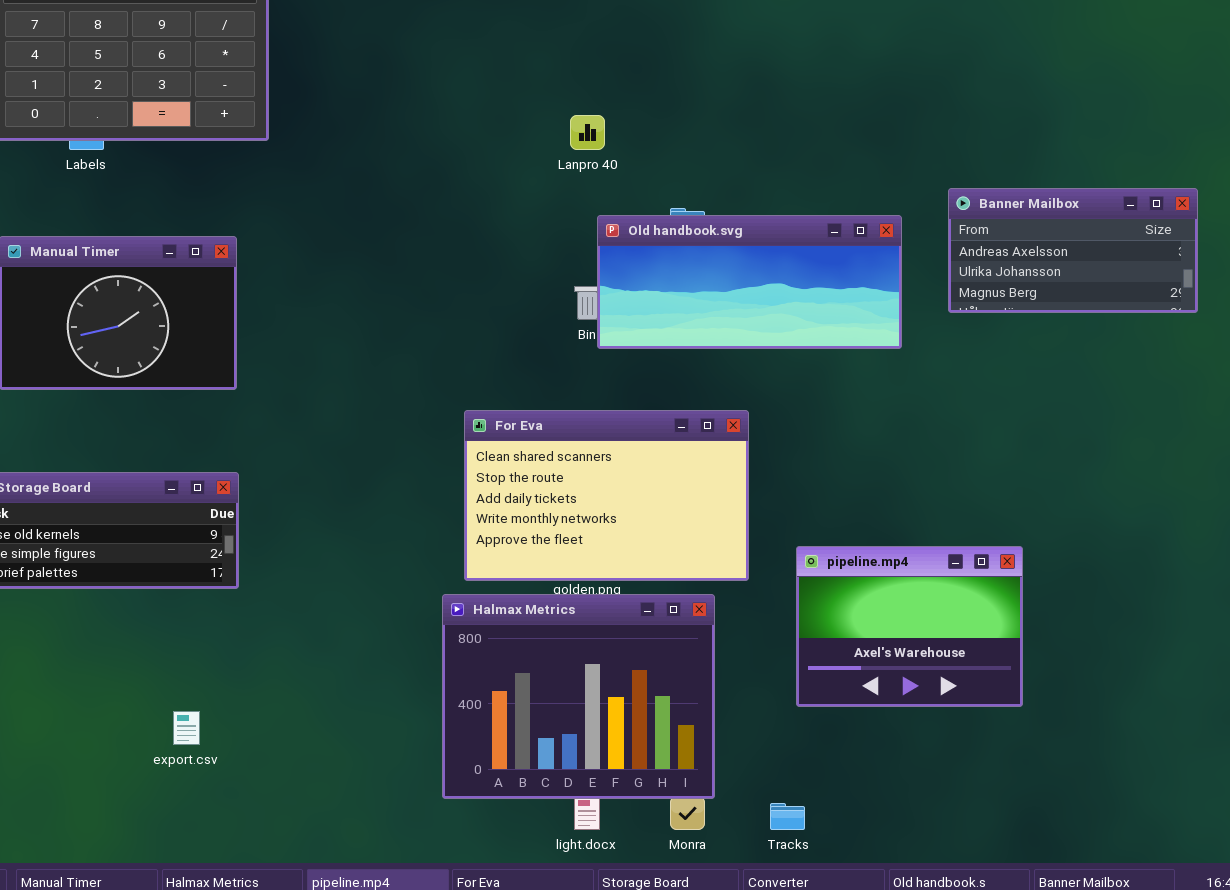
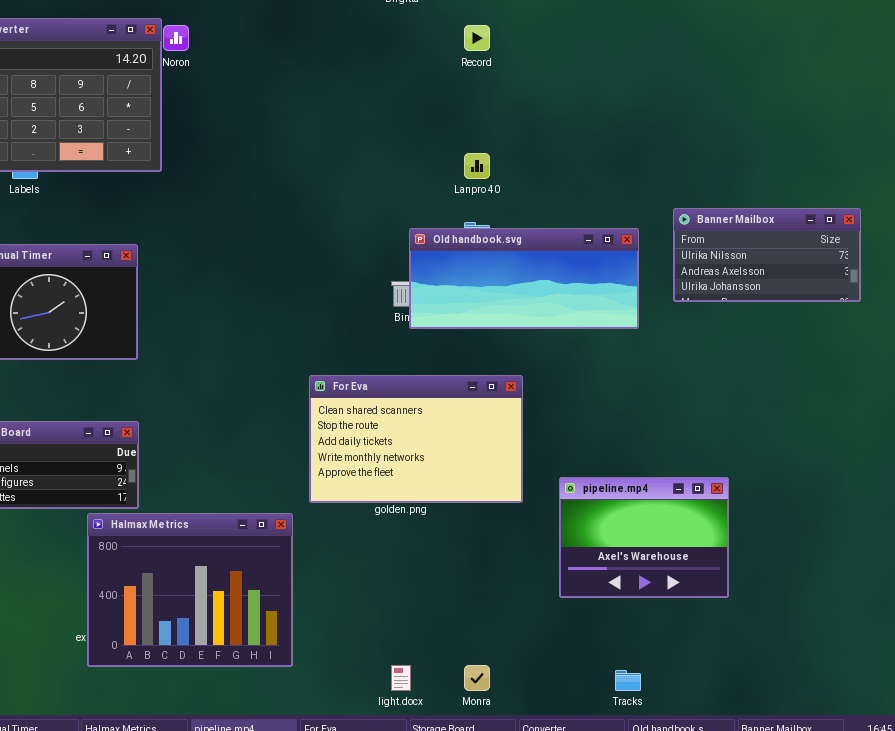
Lanpro 40: [570,115,605,150] -> [464,153,490,179], moved
Banner Mailbox: [948,188,1198,313] -> [673,208,861,302], scrolled up 1 row
Halmax Metrics: [442,594,715,799] -> [87,513,293,667], moved
Tracks: [770,803,805,830] -> [615,670,641,691], moved

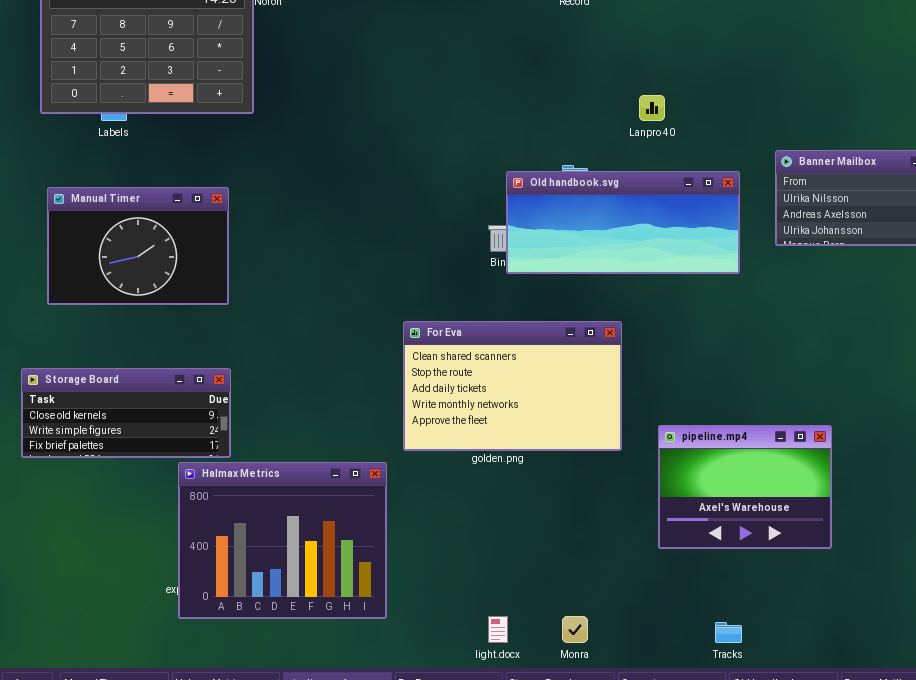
Lanpro 40: [464,153,490,179] -> [639,95,665,121], moved

